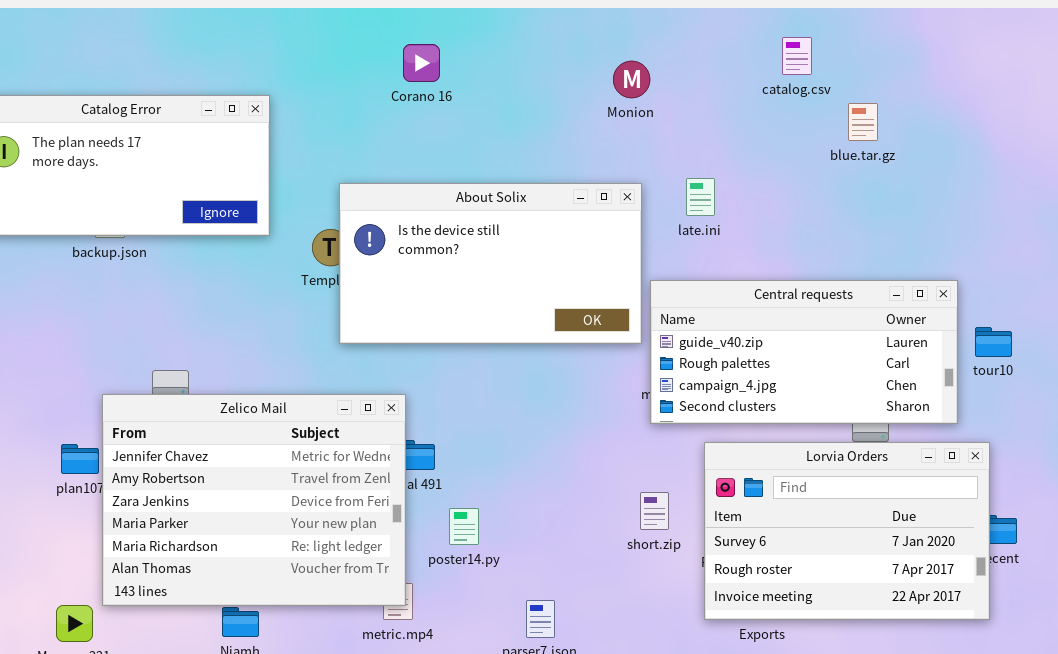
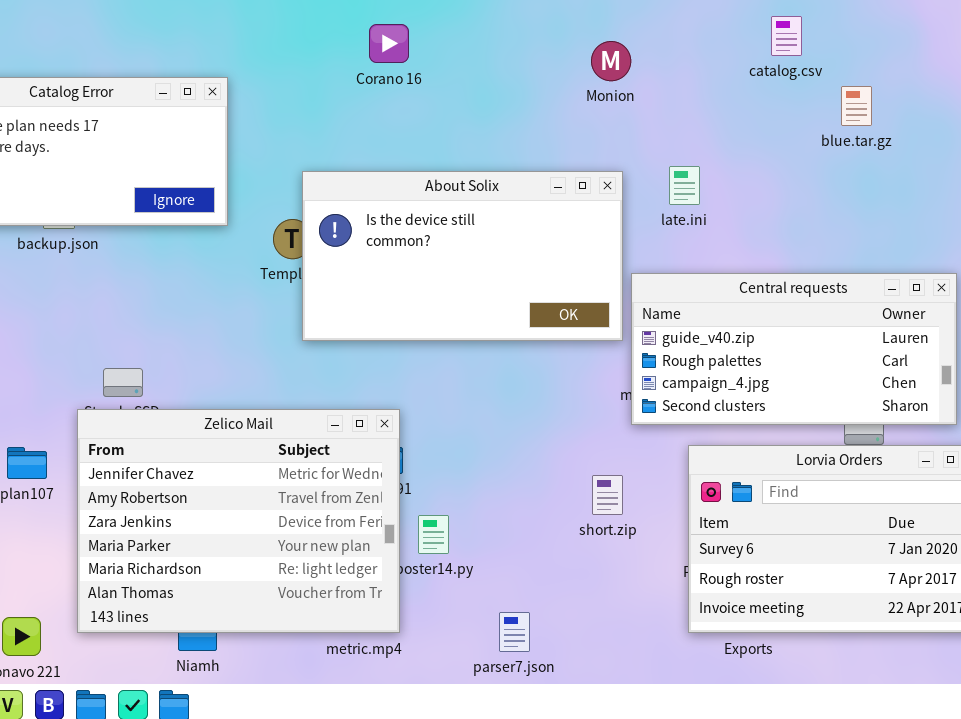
Zelico Mail: [102,394,406,606] -> [77,409,400,633], moved
short.zip: [640,492,669,530] -> [592,475,623,515], moved

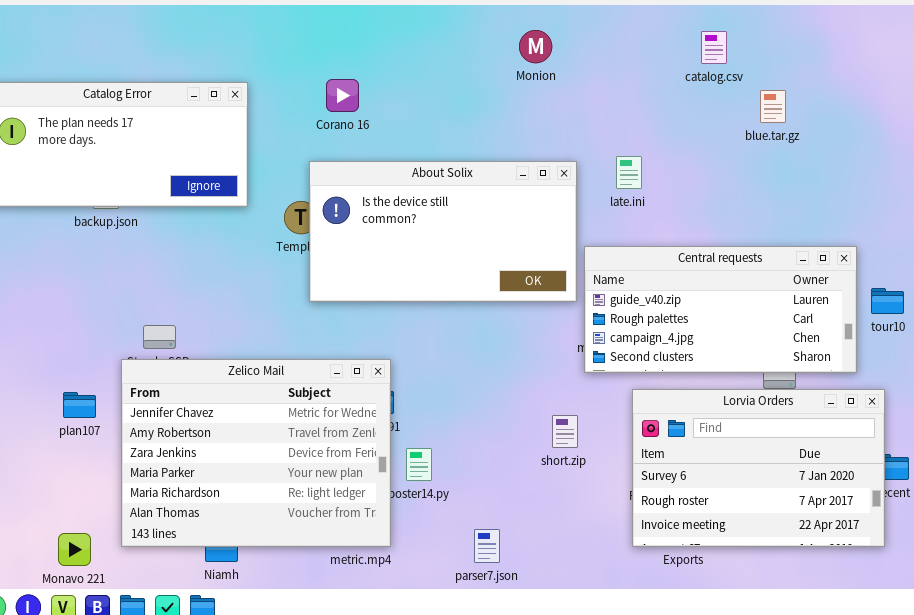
Corano 16: [369,24,409,63] -> [326,79,359,112], moved
Monion: [591,41,631,81] -> [519,30,552,63], moved

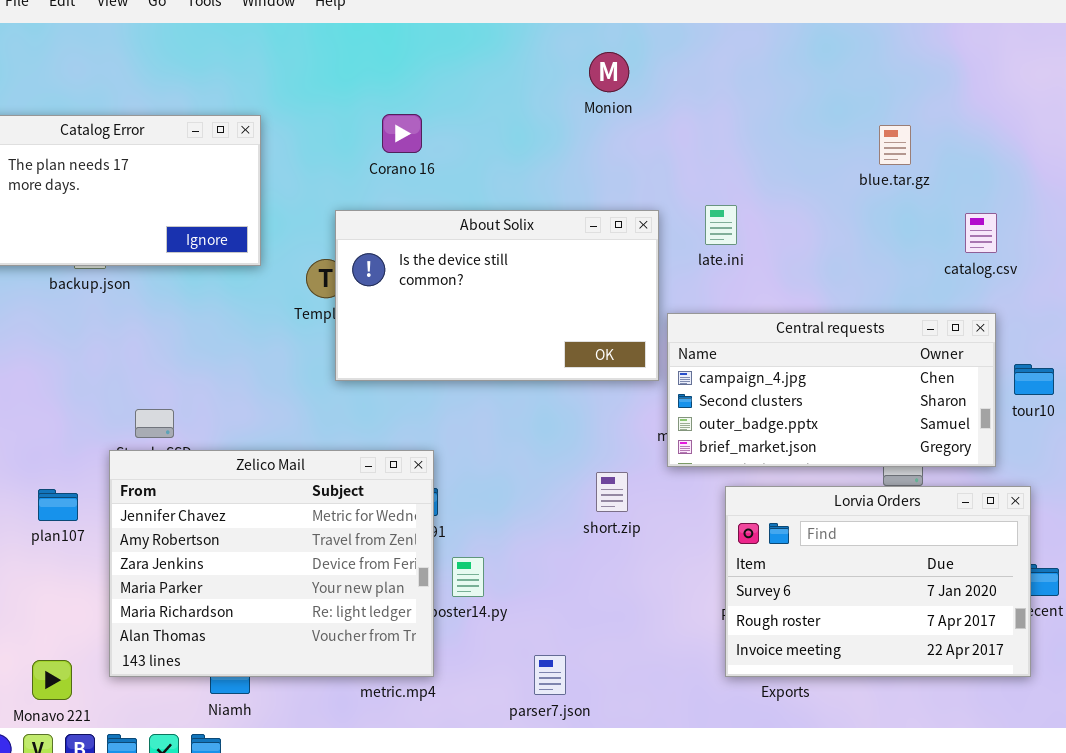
catalog.csv: [701,31,727,64] -> [965,213,997,253], moved
Corano 16: [326,79,359,112] -> [382,114,422,153], moved
Central requests: [584,246,857,373] -> [667,313,996,467], scrolled down 2 rows
short.zip: [552,415,578,448] -> [596,472,628,512], moved

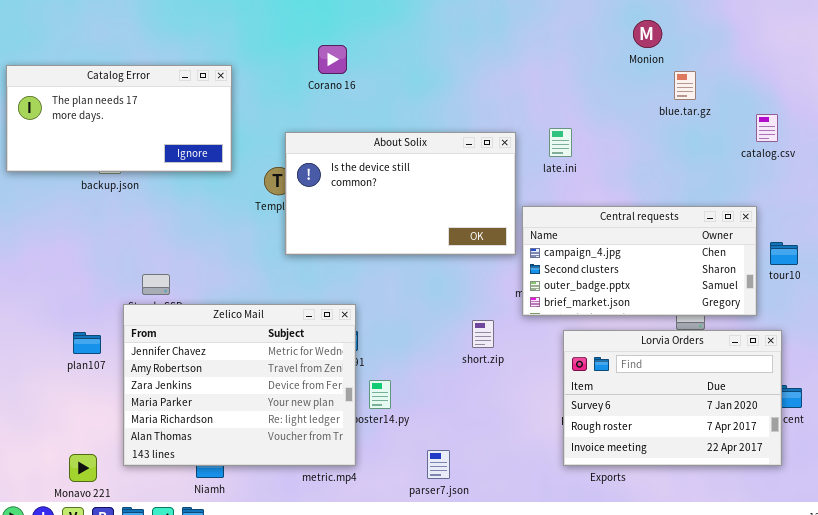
Monion: [589,52,629,92] -> [633,20,662,48], moved
Corano 16: [382,114,422,153] -> [318,45,347,74], moved
catalog.csv: [965,213,997,253] -> [756,114,778,142], moved

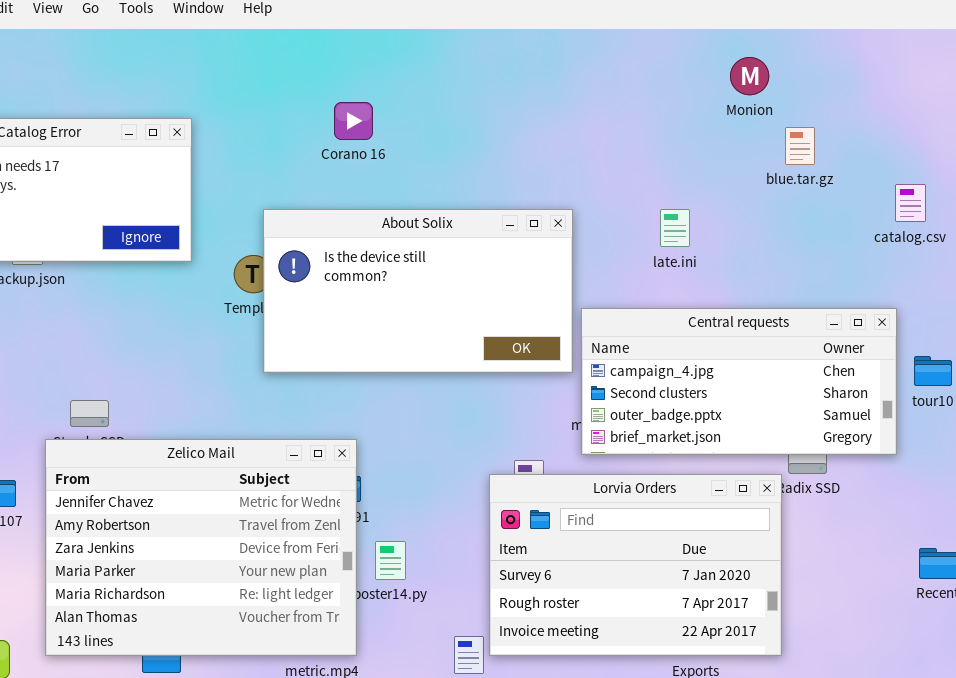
Corano 16: [318,45,347,74] -> [334,102,373,140], moved
late.ini: [549,128,572,157] -> [660,209,690,247], moved
Lorvia Orders: [563,330,782,466] -> [489,474,782,656], moved

